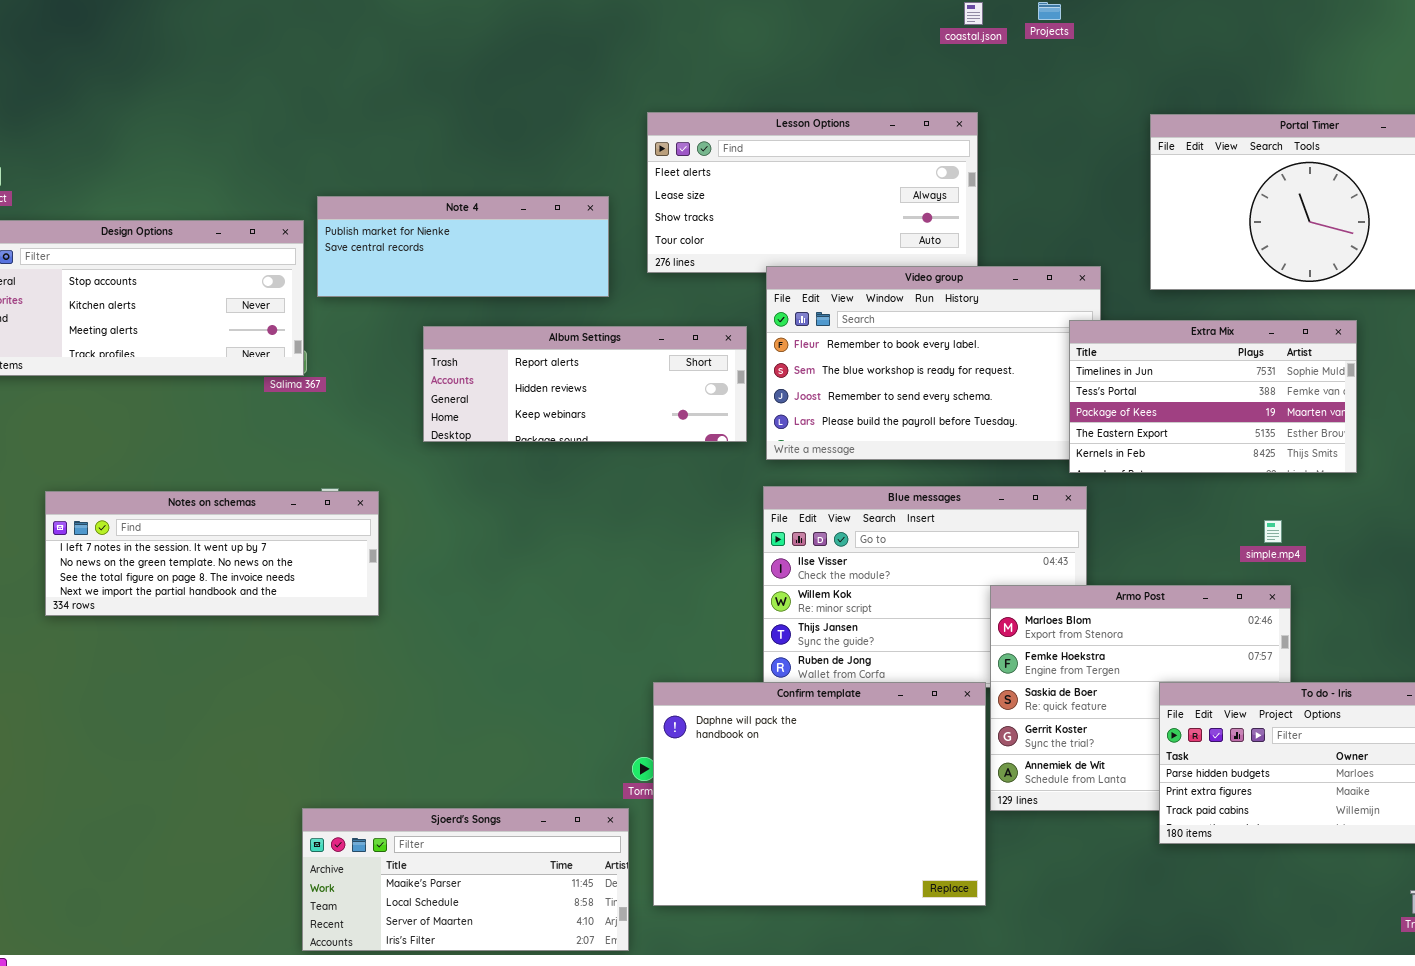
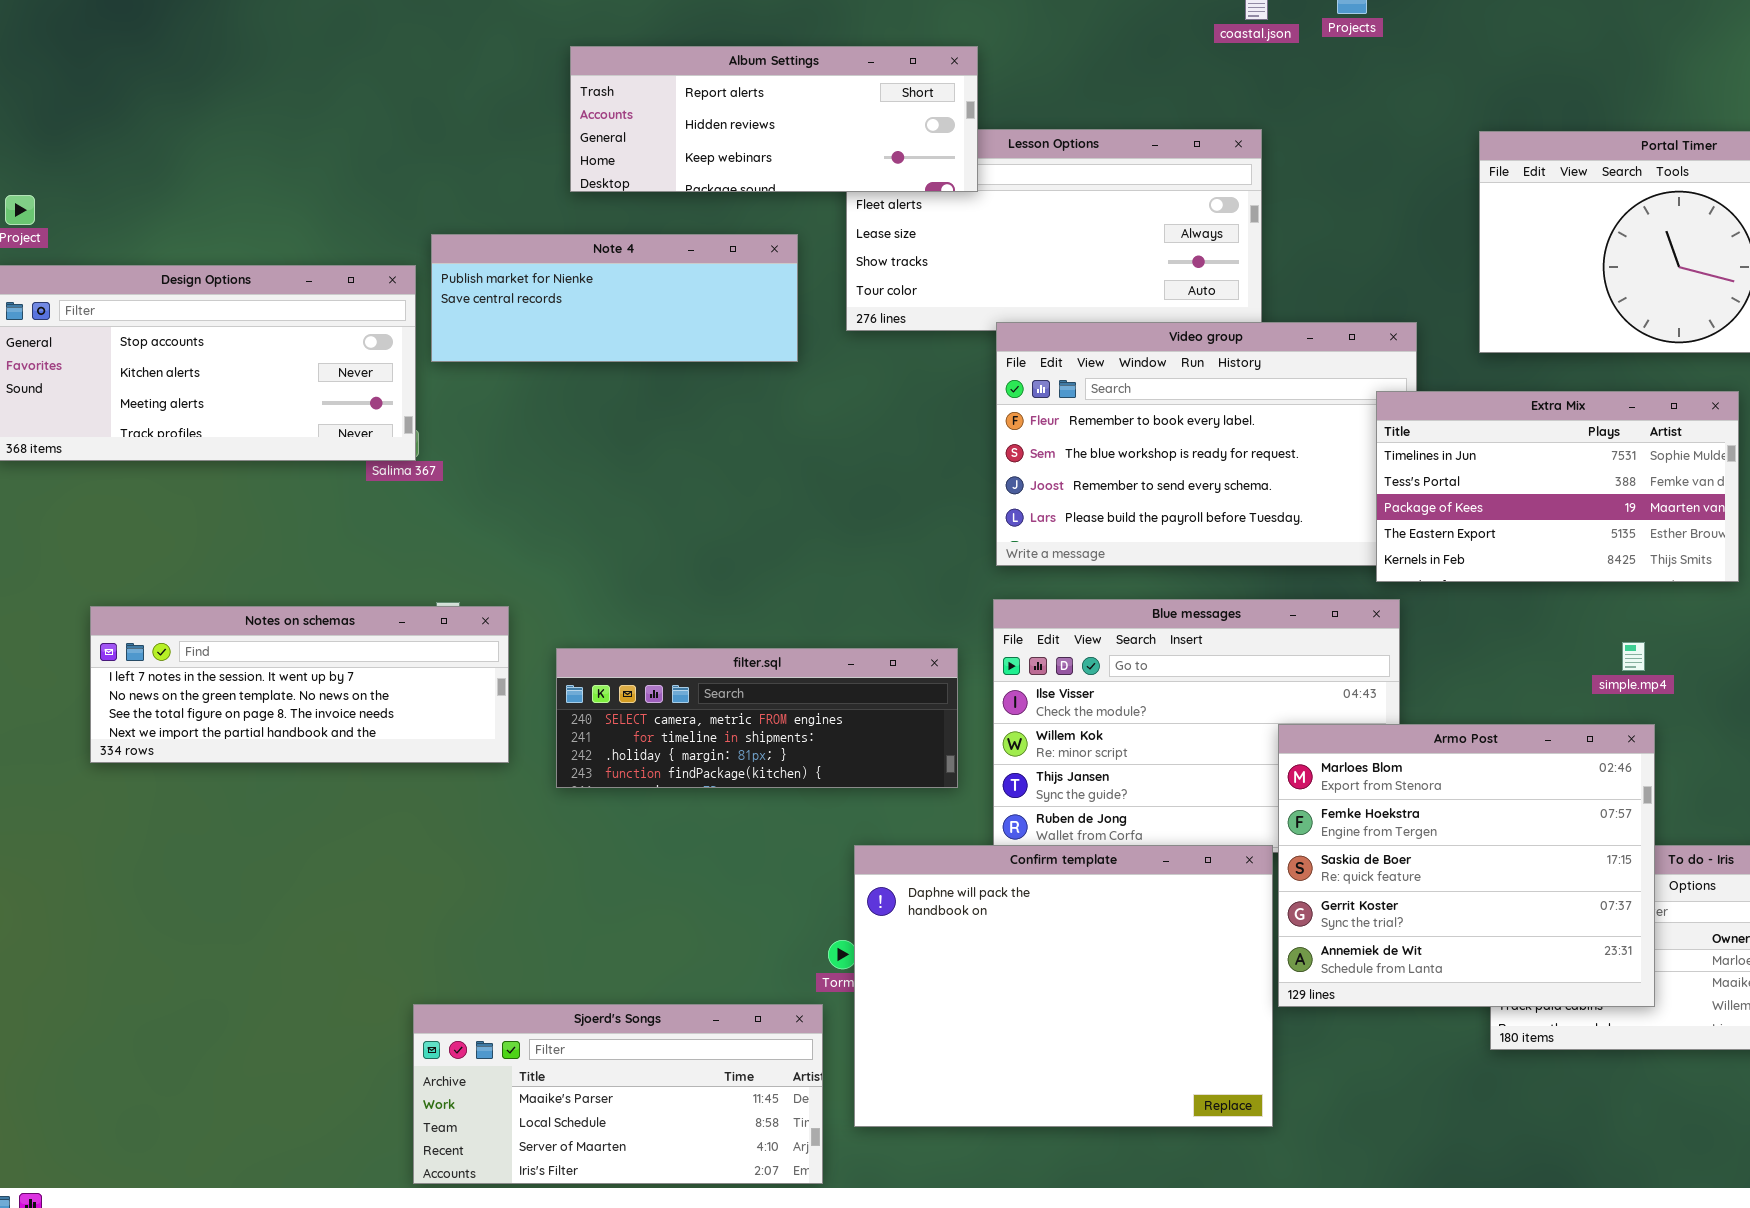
Album Settings: [423,326,747,442] -> [570,46,978,192], moved
filter.sql: none -> [556,648,958,788], opened
Armo Post: [990,585,1291,811] -> [1278,724,1655,1007], raised

